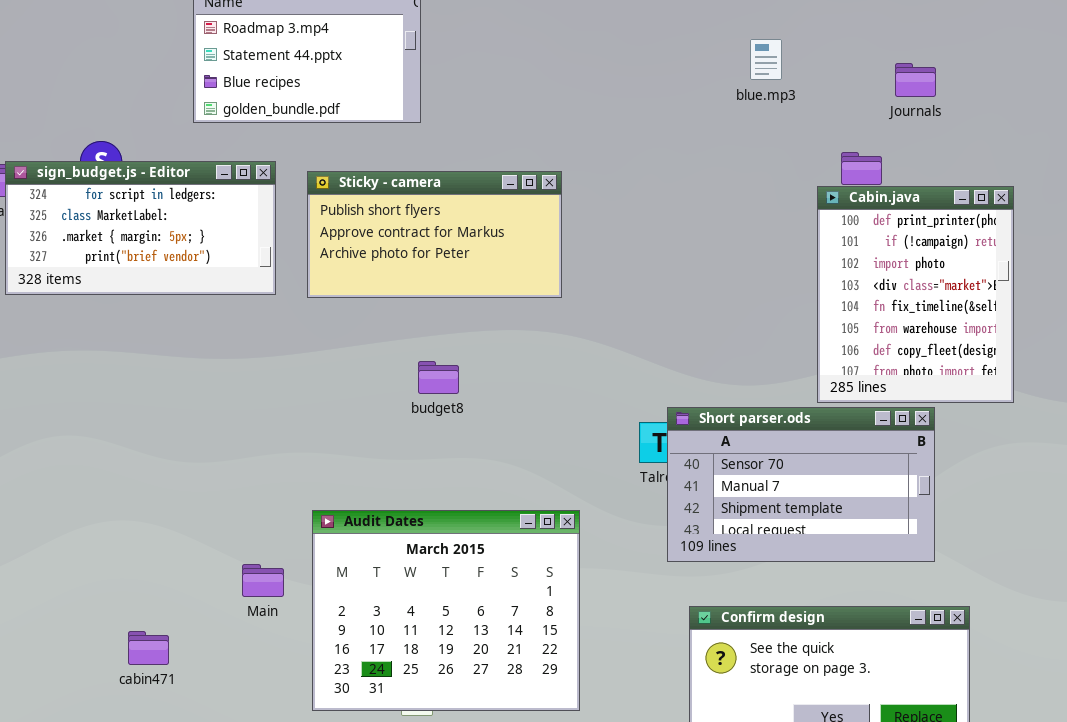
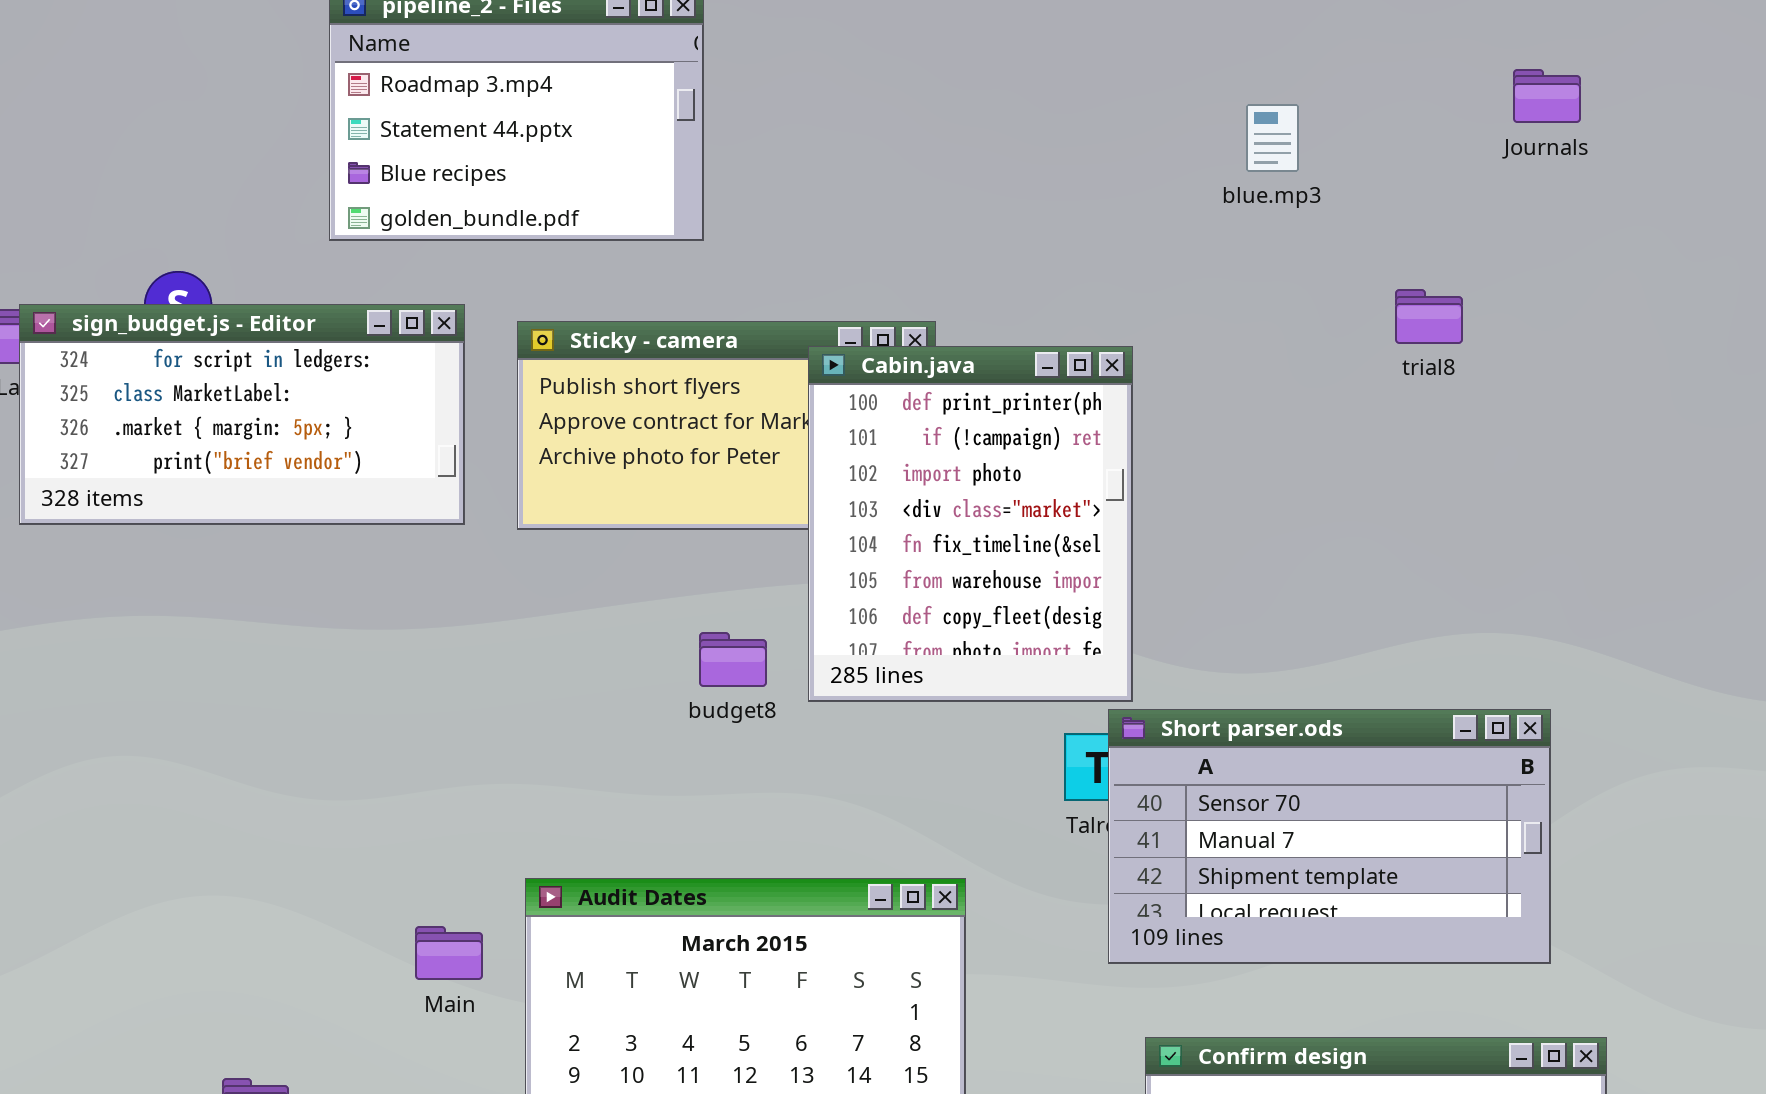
Journals: [895,63,936,97] -> [1513,69,1581,123], moved
Cabin.java: [817,186,1014,403] -> [808,346,1133,702], moved
Main: [242,564,284,597] -> [415,926,483,980], moved

